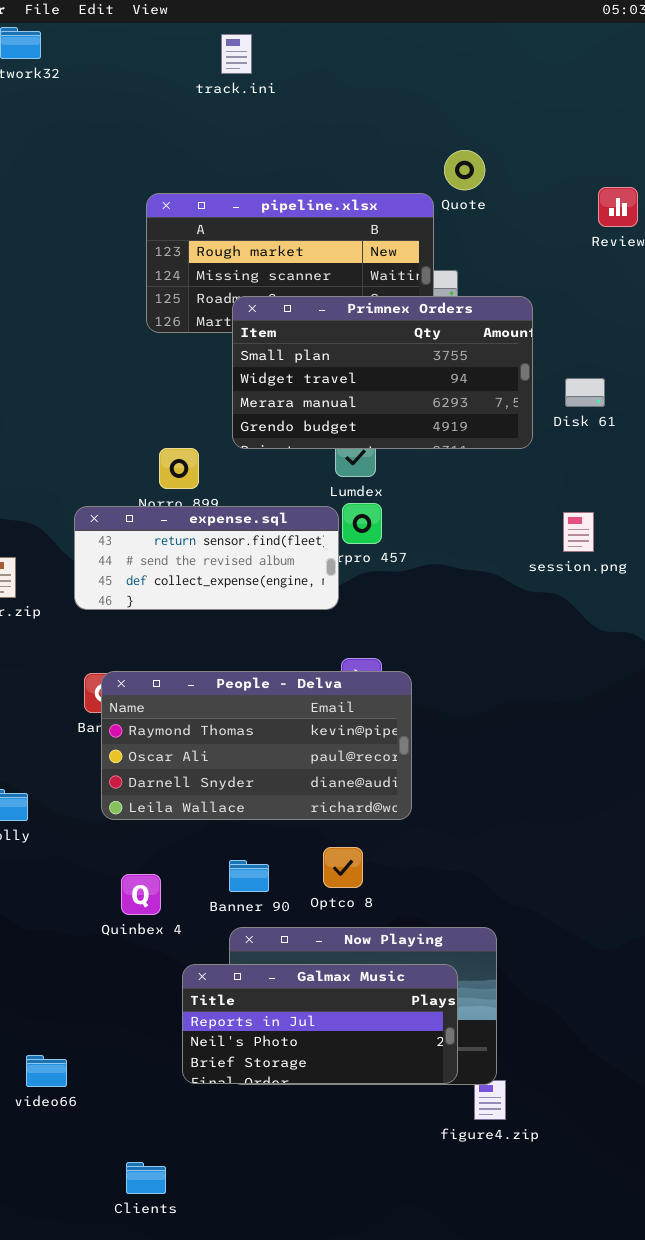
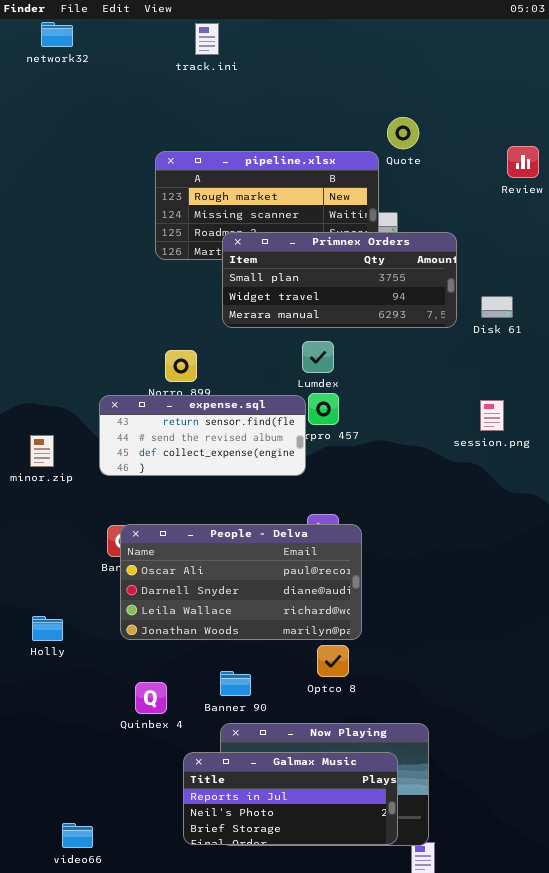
track.ini: [221,34,252,74] -> [195,23,219,55], moved
Primnex Orders: [232,296,533,449] -> [222,232,457,328], resized
People - Delva: [101,671,412,820] -> [120,524,362,640], scrolled down 1 row
Optco 8: [323,847,363,888] -> [317,645,349,677], moved

